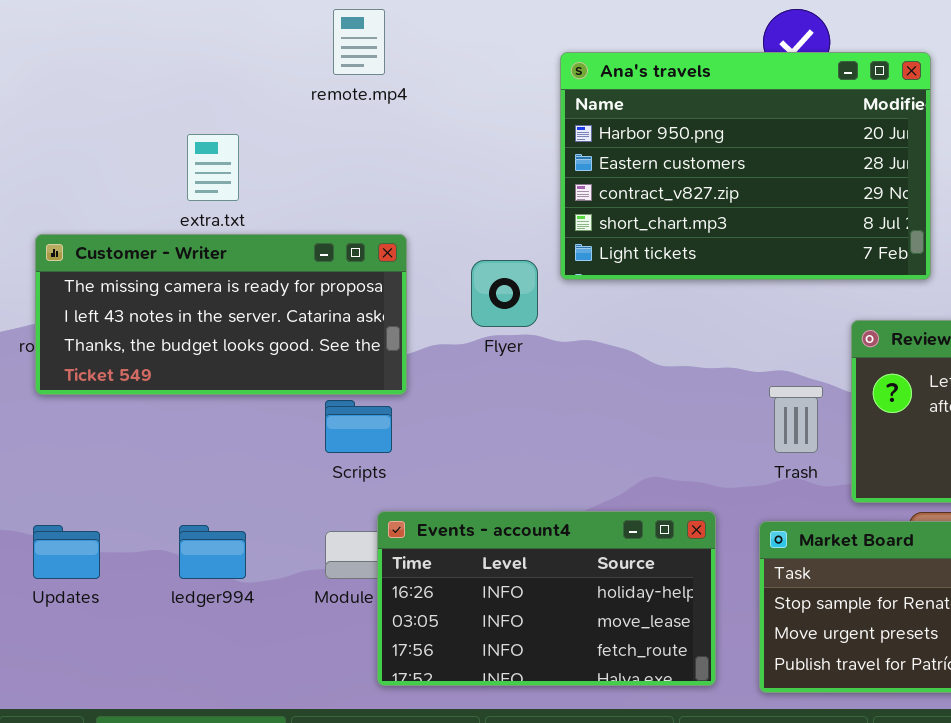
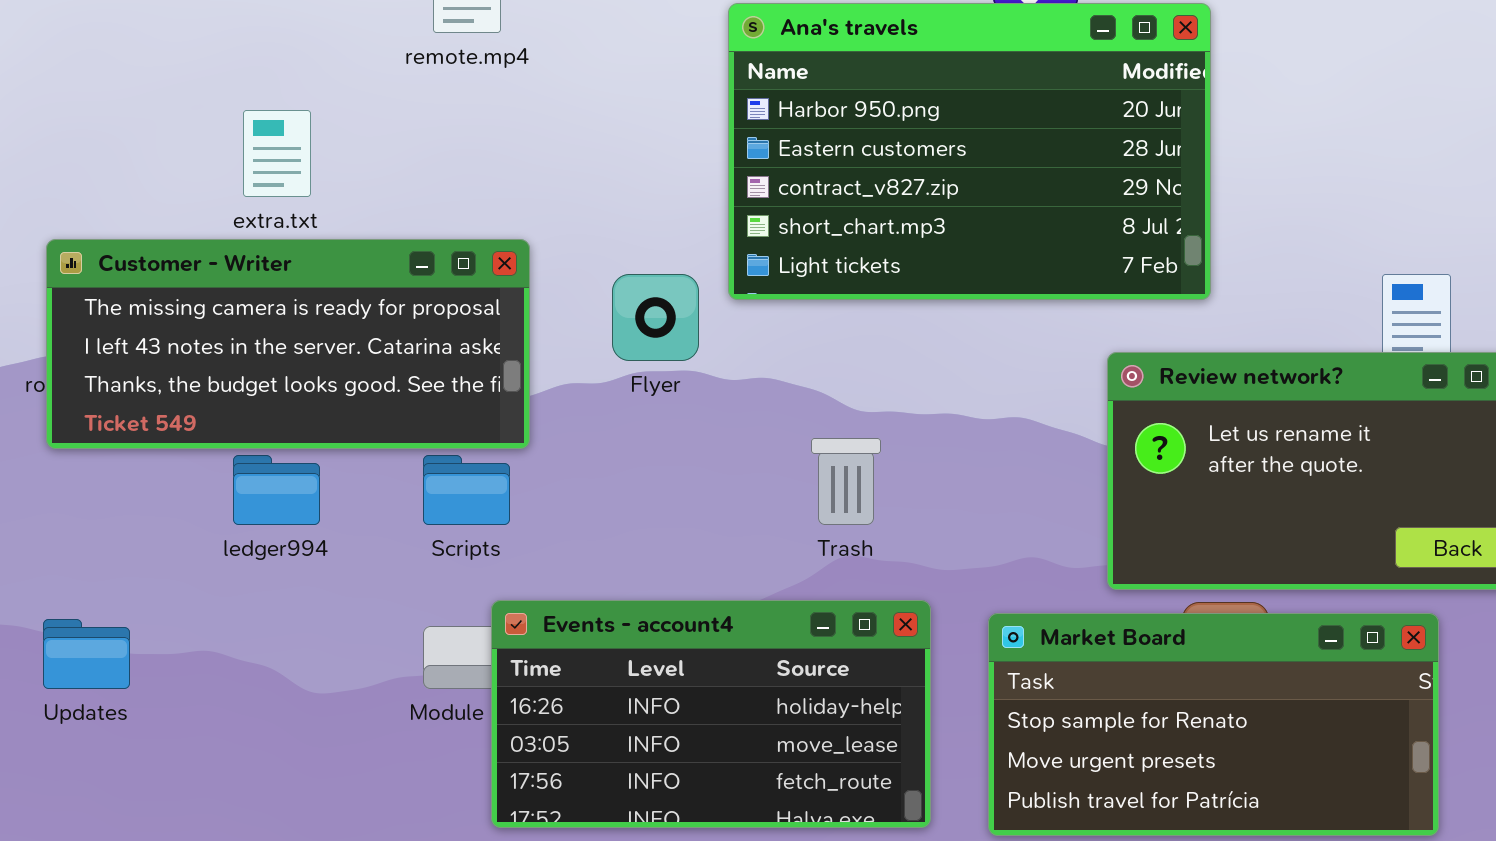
Trash: [769,386,823,453] -> [811,438,881,525], moved
ledger994: [179,525,246,579] -> [233,455,320,525], moved

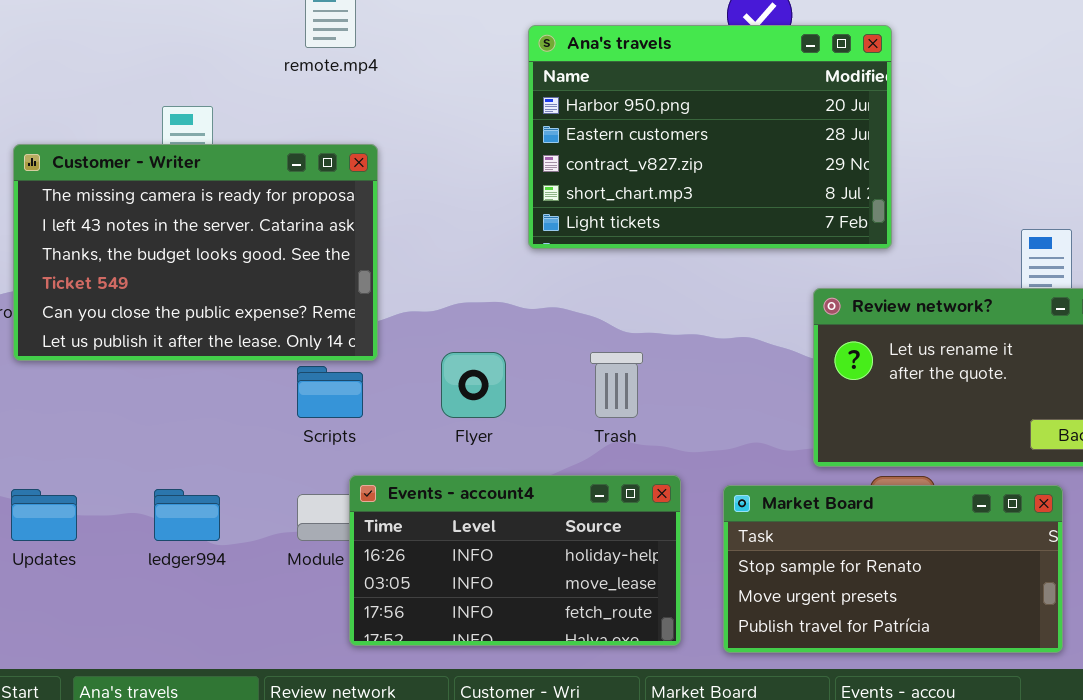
Customer - Writer: [46,239,530,449] -> [13,144,378,361], resized
Flyer: [612,274,699,361] -> [441,352,506,418], moved
ledger994: [233,455,320,525] -> [154,489,220,541], moved

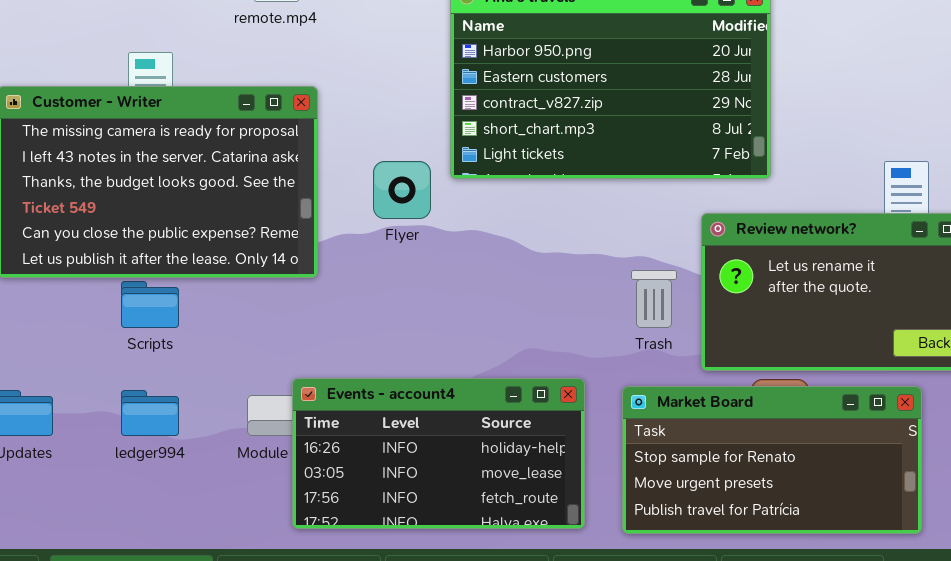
Flyer: [441,352,506,418] -> [373,161,431,219], moved
Trash: [590,352,643,418] -> [631,270,677,328], moved
Scripts: [297,366,363,418] -> [121,281,179,328], moved

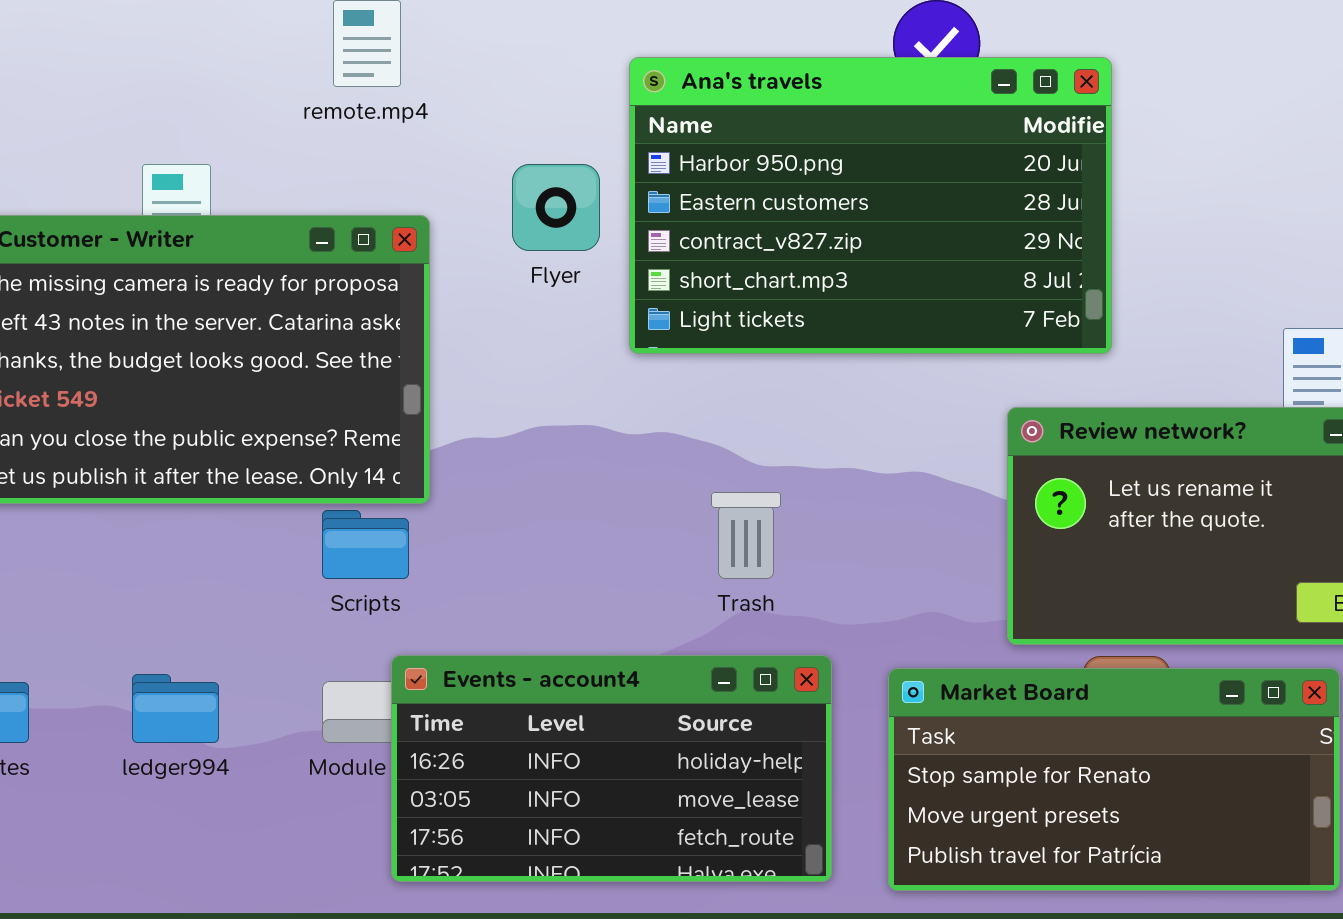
Flyer: [373,161,431,219] -> [512,164,600,251], moved
Trash: [631,270,677,328] -> [711,492,781,579], moved
Scripts: [121,281,179,328] -> [322,510,409,579], moved

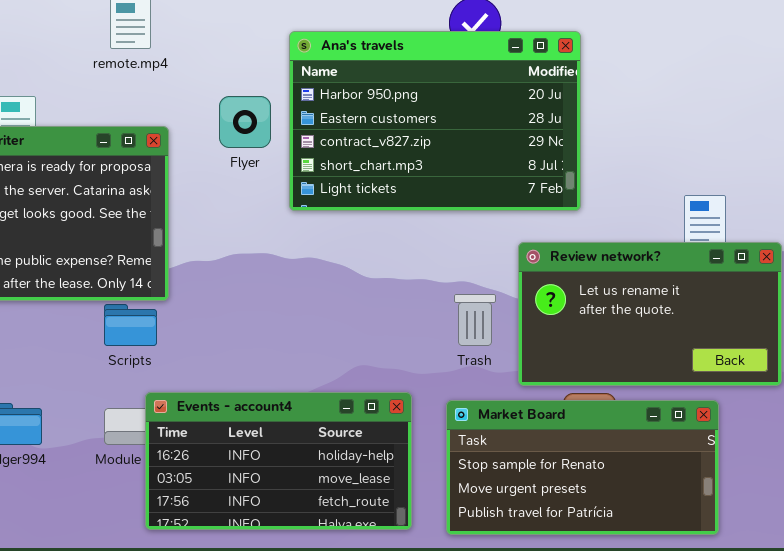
Trash: [711,492,781,579] -> [454,294,496,346], moved

